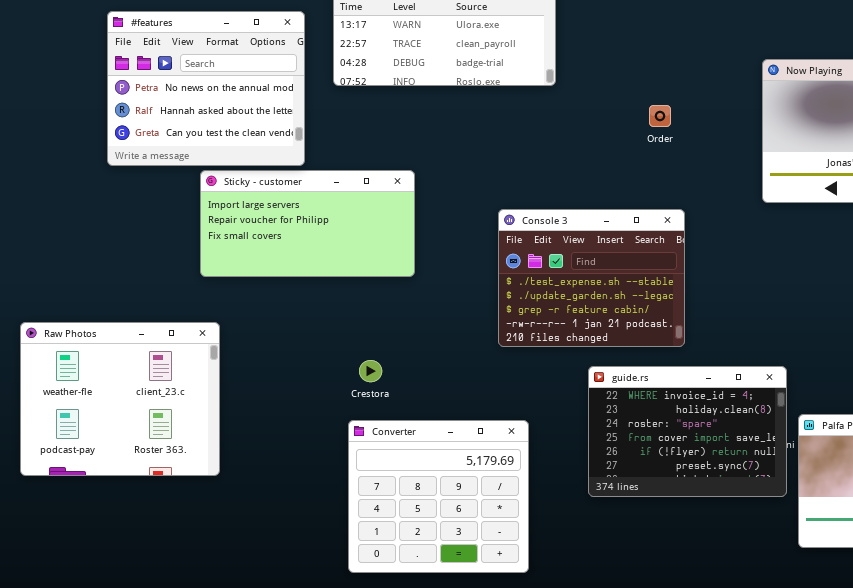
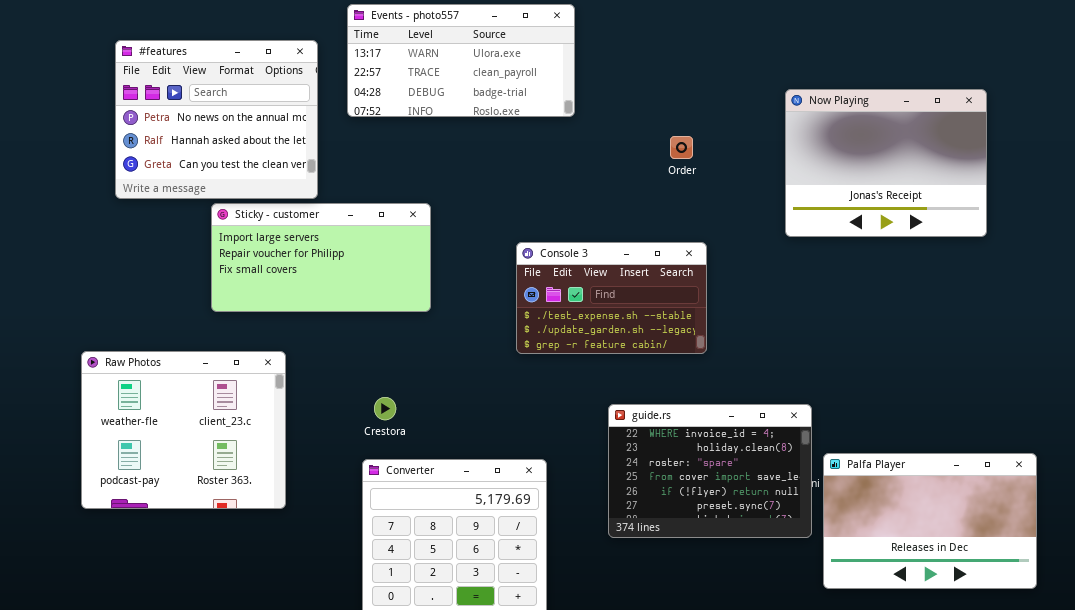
Console 3: [498,209,685,347] -> [516,242,707,354], resized
Raw Photos: [20,322,220,476] -> [81,351,286,509], moved

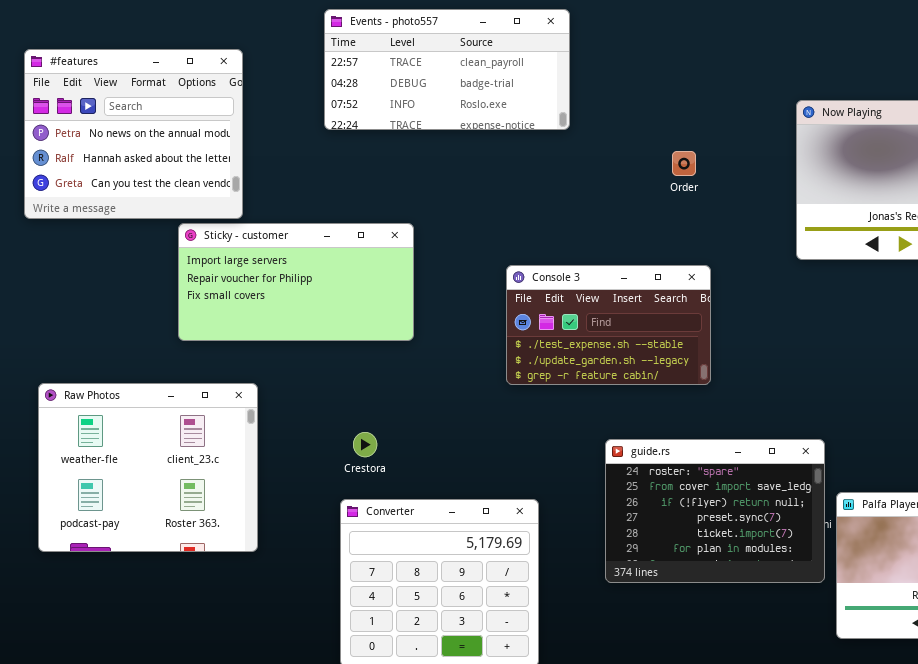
Events - photo557: [347,4,575,117] -> [324,9,570,130], scrolled down 1 row
#features: [115,40,318,199] -> [24,49,243,219], moved
guide.rs: [608,404,812,538] -> [605,439,825,583], scrolled down 2 rows

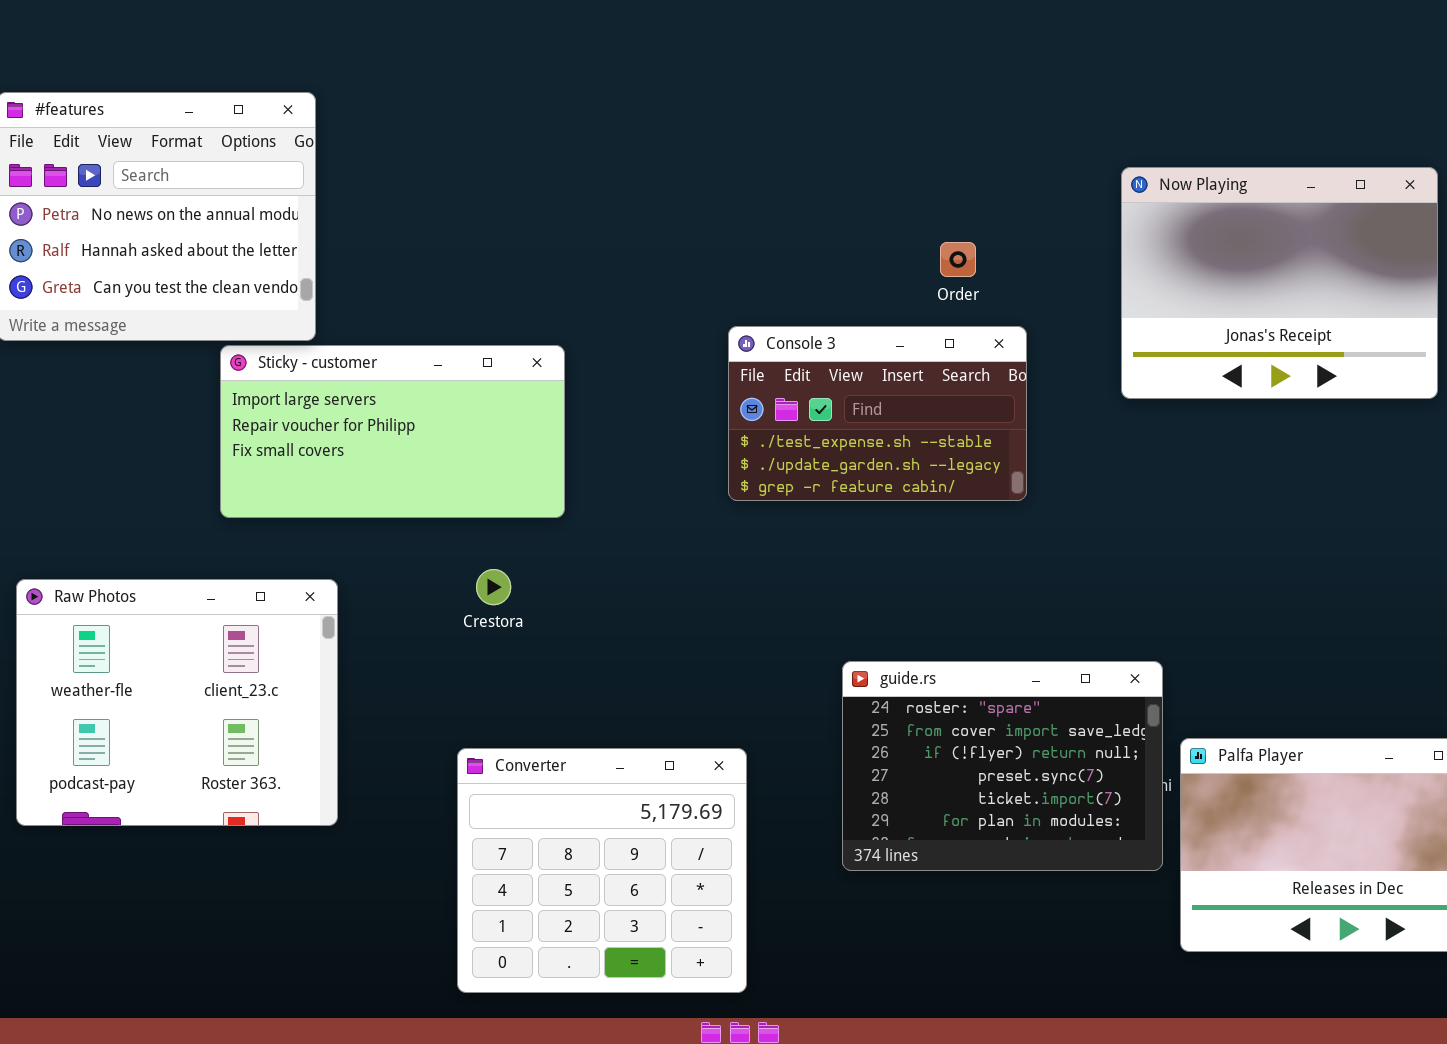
Events - photo557: [324,9,570,130] -> none, closed
Console 3: [506,265,711,385] -> [728,326,1027,501], moved
Crestora: [353,432,377,457] -> [476,569,511,605], moved

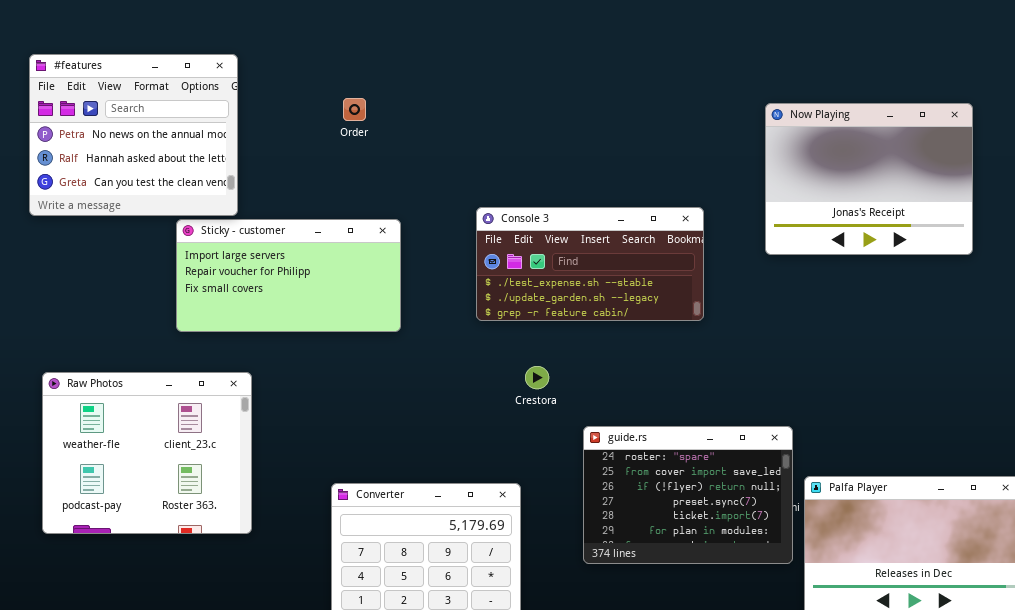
Order: [940,242,976,277] -> [343,98,366,121], moved
Console 3: [728,326,1027,501] -> [476,207,704,321], resized
Crestora: [476,569,511,605] -> [525,366,549,389], moved

